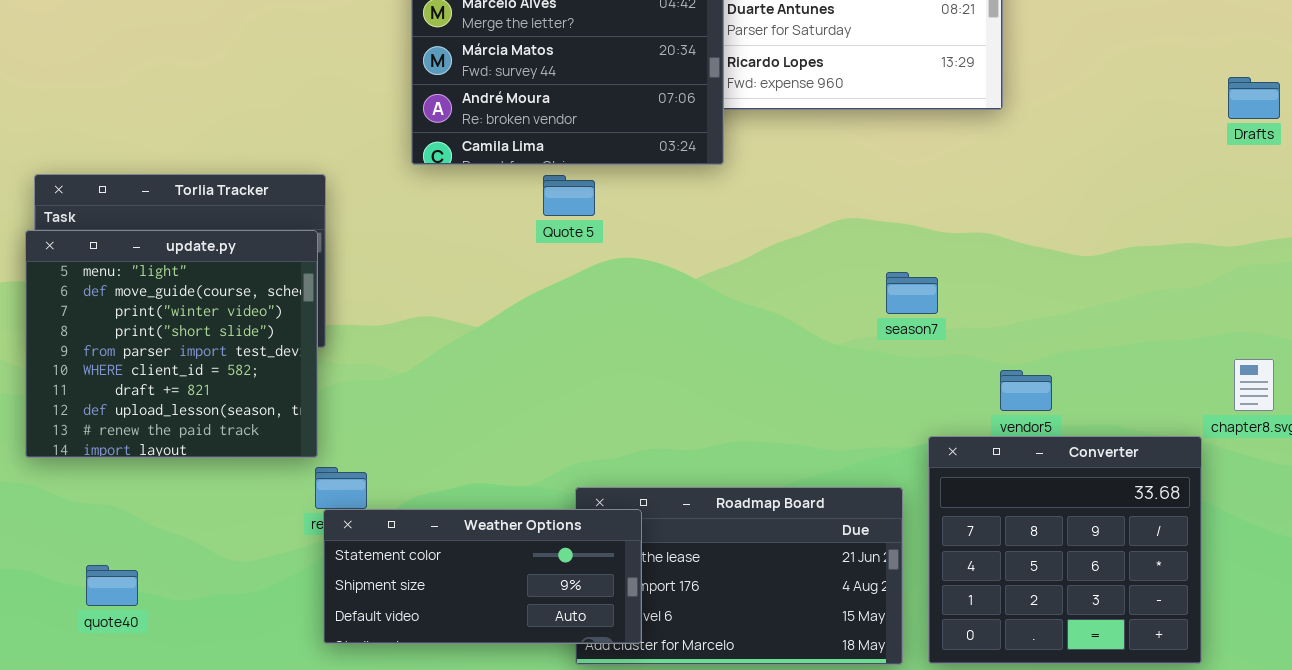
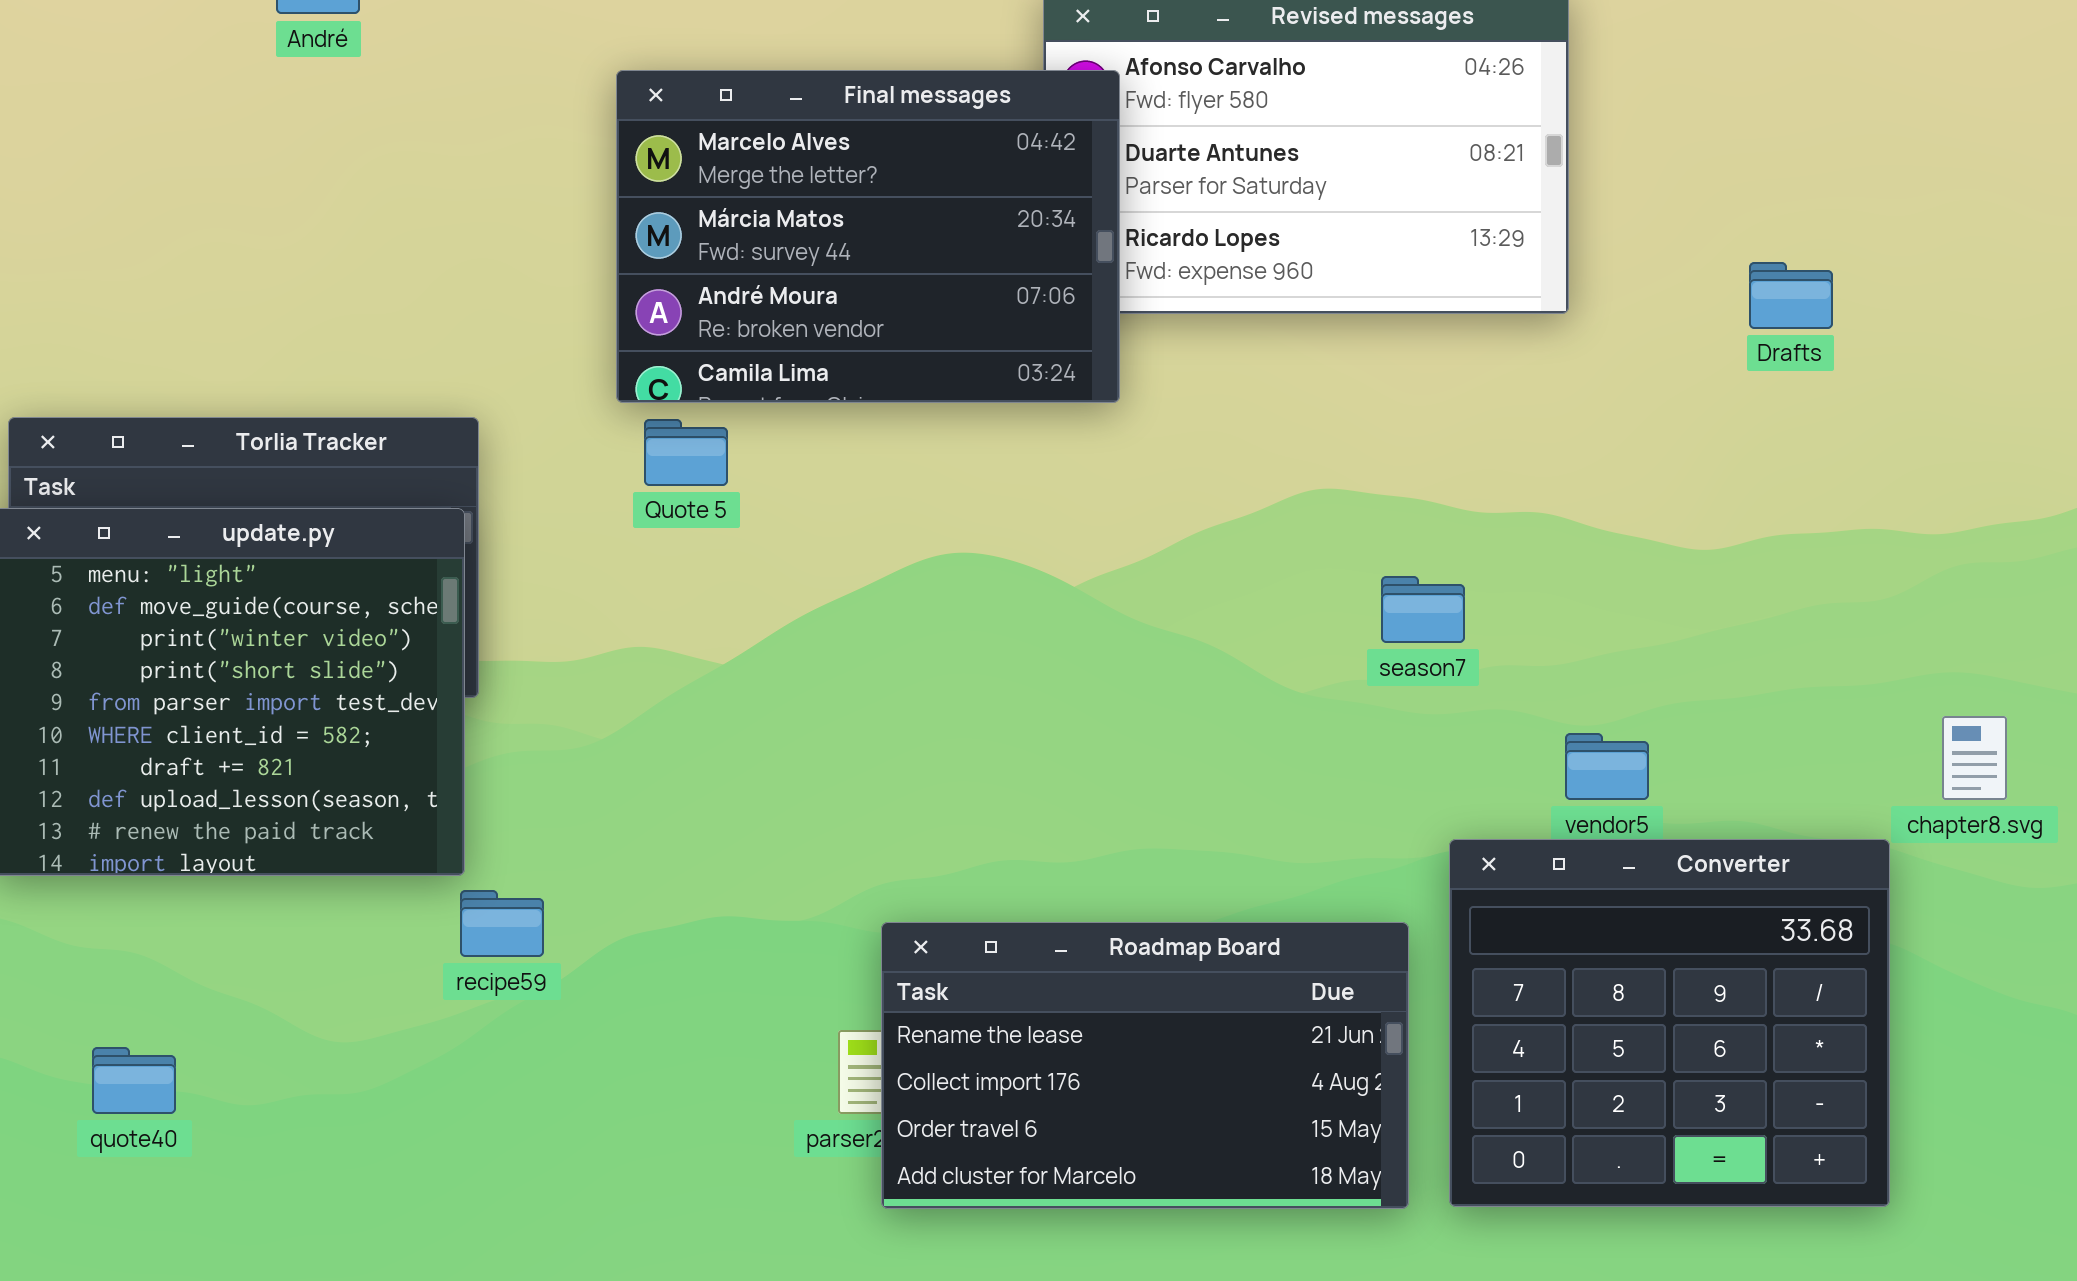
Drafts: [1228,77,1280,119] -> [1749,262,1833,329], moved
Quote 5: [543,175,595,216] -> [644,419,728,486], moved
Weather Options: [323,509,642,644] -> none, closed

